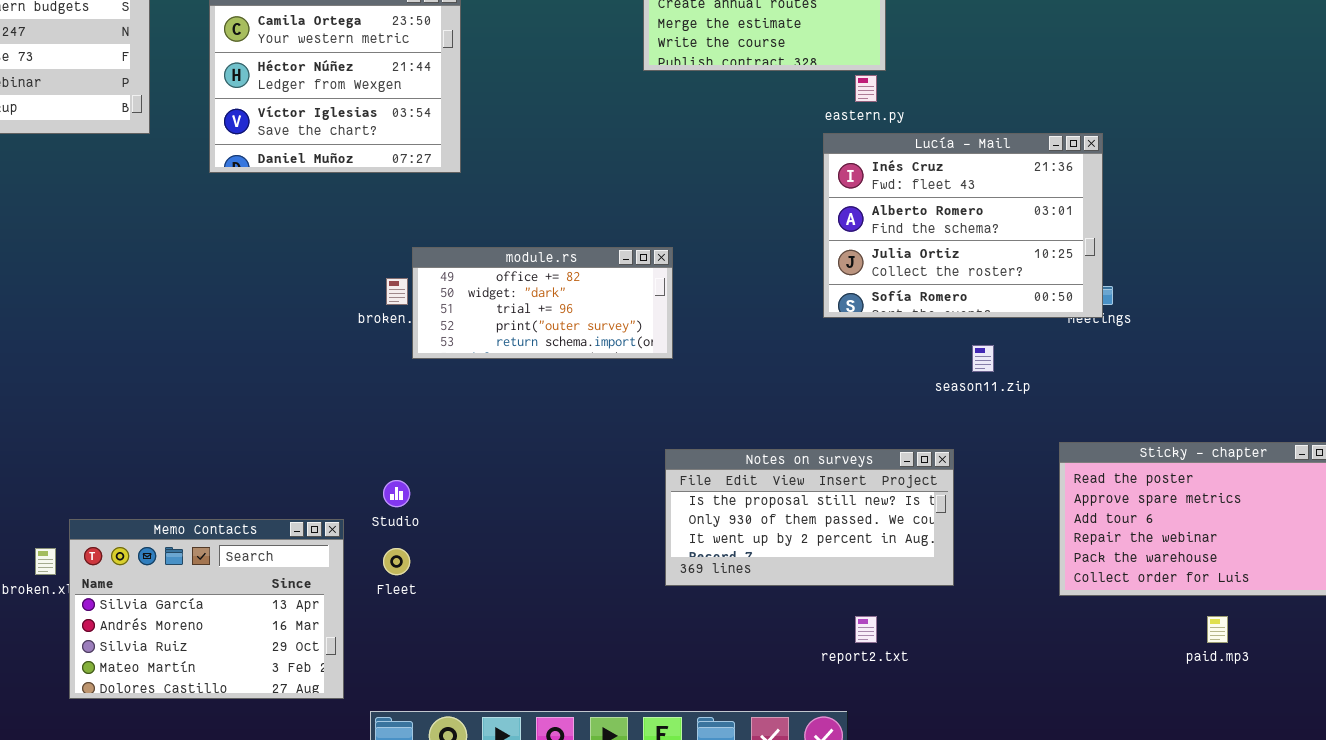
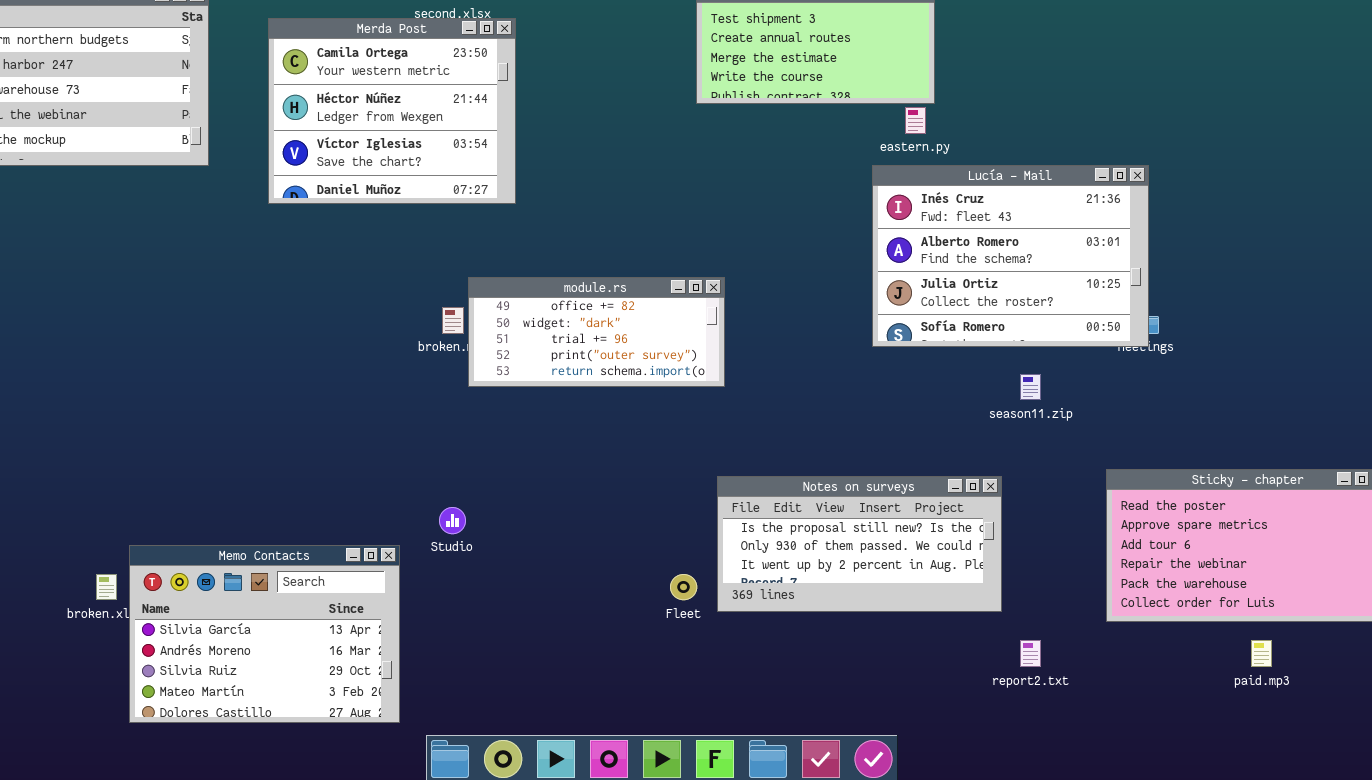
Fleet: [383,548,410,575] -> [670,574,697,600], moved
report2.txt: [855,616,877,643] -> [1020,640,1041,667], moved

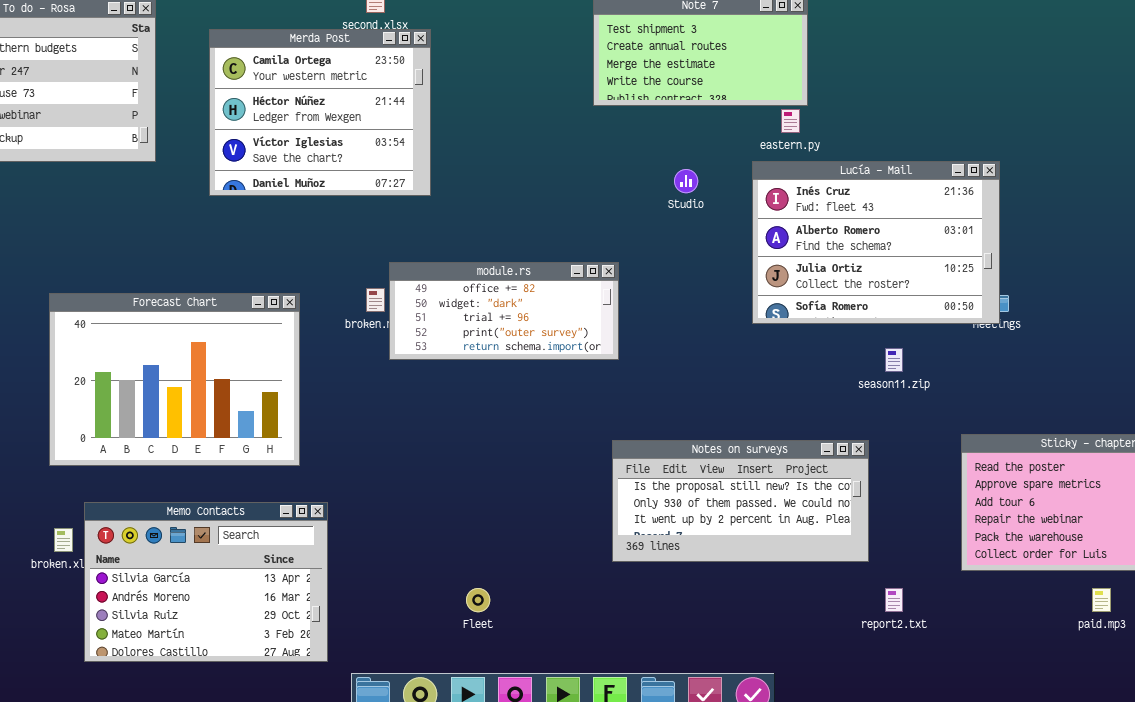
Forecast Chart: none -> [49,293,300,466], opened
Studio: [439,507,466,534] -> [674,169,698,193], moved
Fleet: [670,574,697,600] -> [466,588,490,612], moved

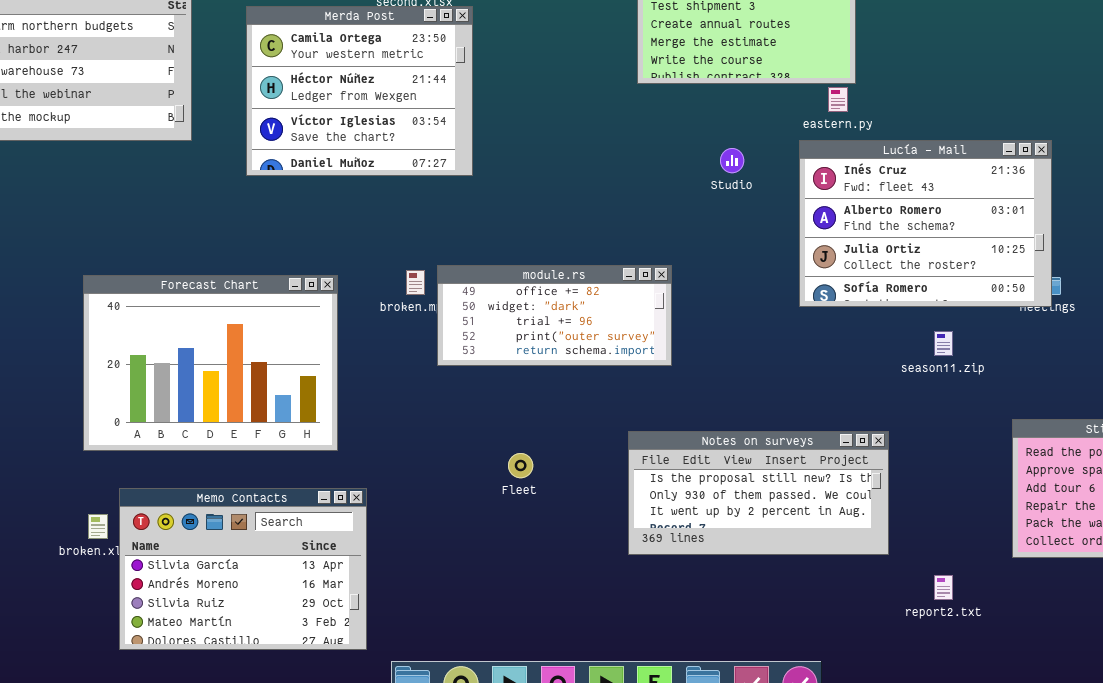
module.rs: [389,262,619,360] -> [437,265,672,366], moved
Notes on surveys: [612,440,869,562] -> [628,431,889,555], moved
Fleet: [466,588,490,612] -> [508,453,533,478], moved

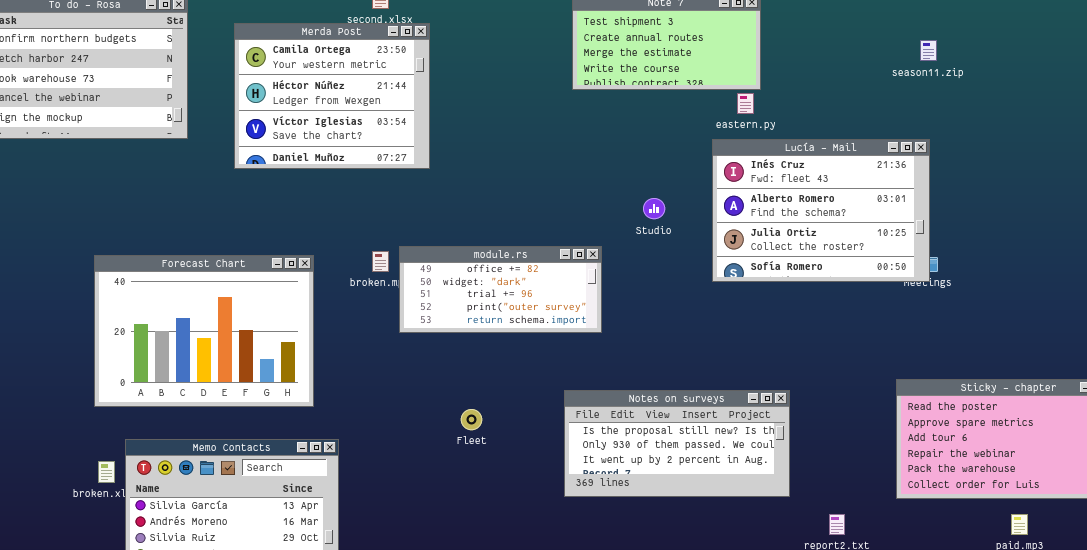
Studio: [720,148,744,173] -> [643,198,665,219], moved
season11.zip: [934,331,953,356] -> [920,40,937,61], moved

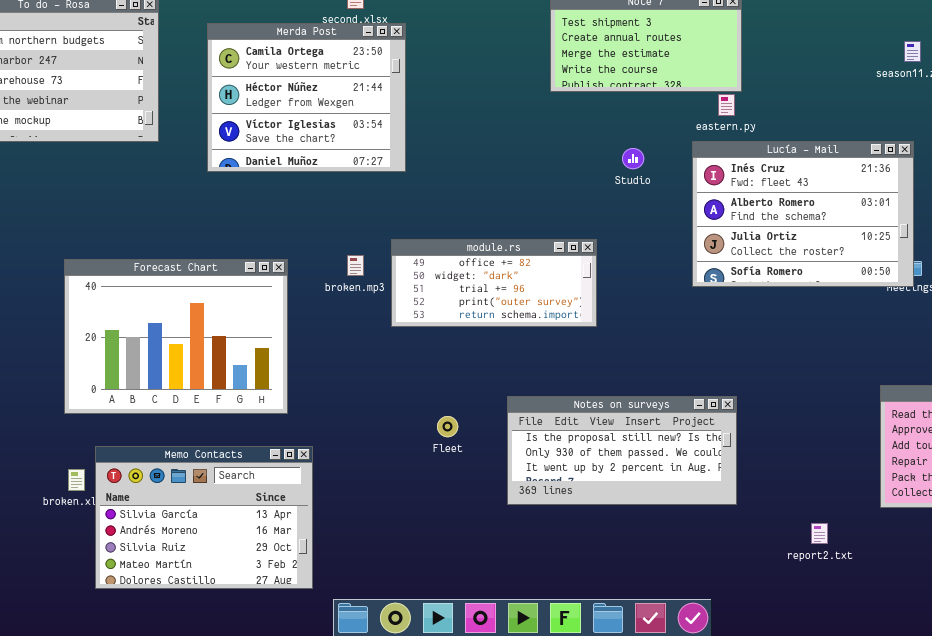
Studio: [643,198,665,219] -> [622,148,644,169], moved
module.rs: [399,246,602,333] -> [391,239,597,327], moved
Notes on surveys: [564,390,790,497] -> [507,396,737,505], moved

